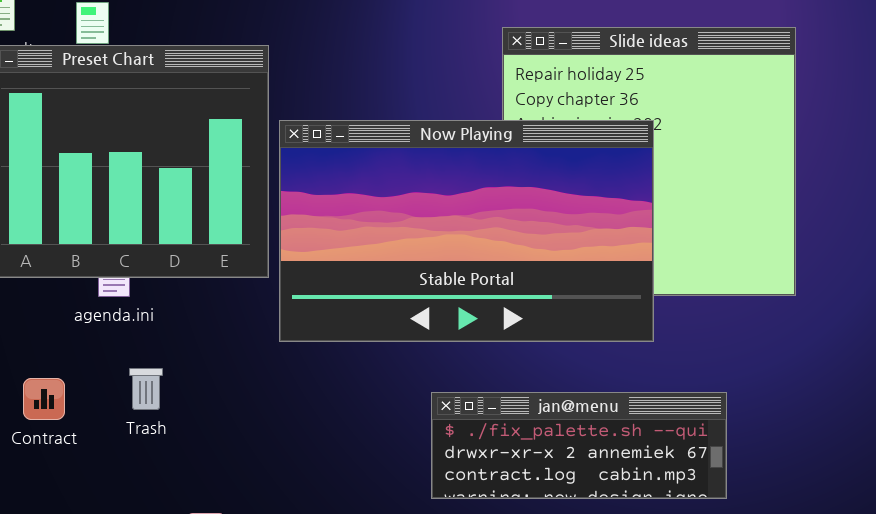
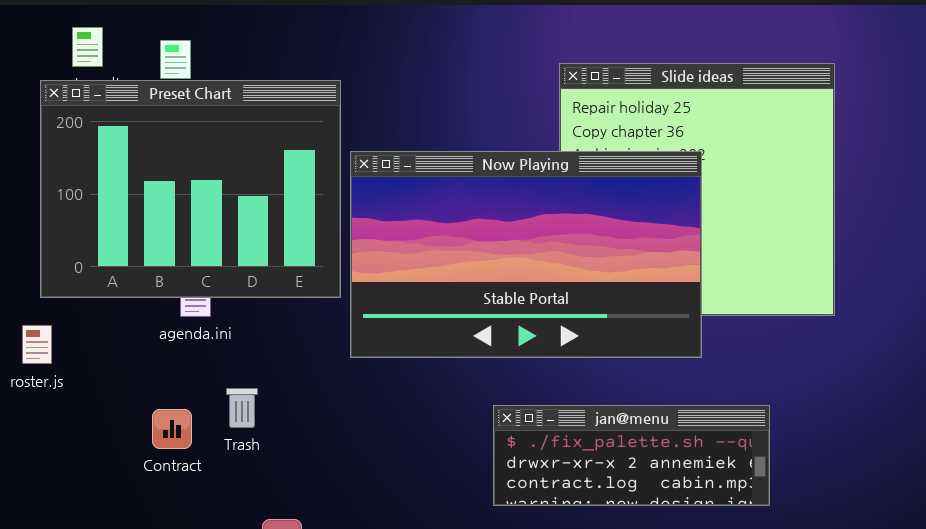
Trash: [129,368,163,410] -> [226,388,258,428], moved
Contract: [23,378,65,420] -> [152,409,192,449], moved

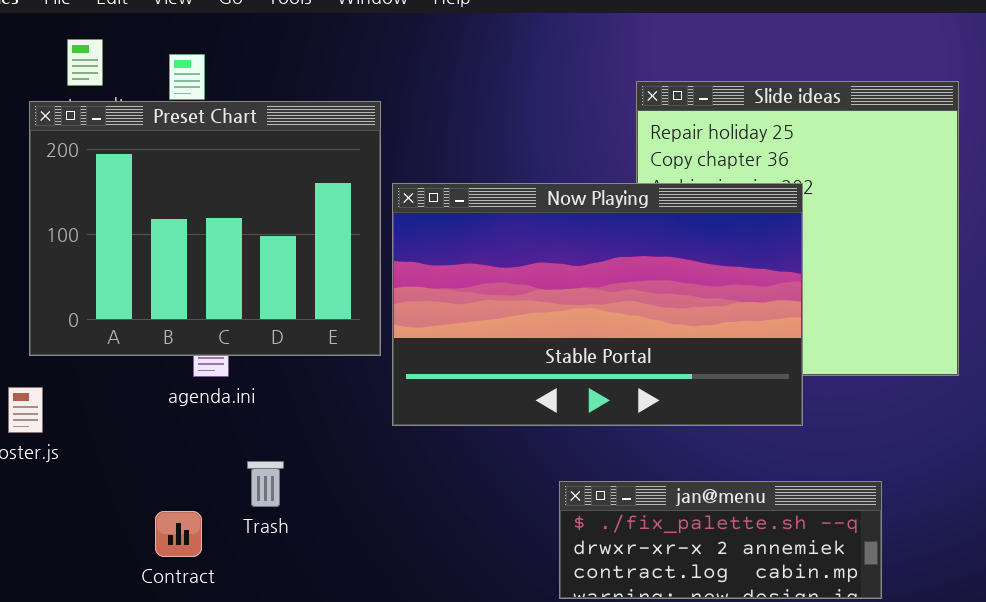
Contract: [152,409,192,449] -> [155,511,202,557], moved

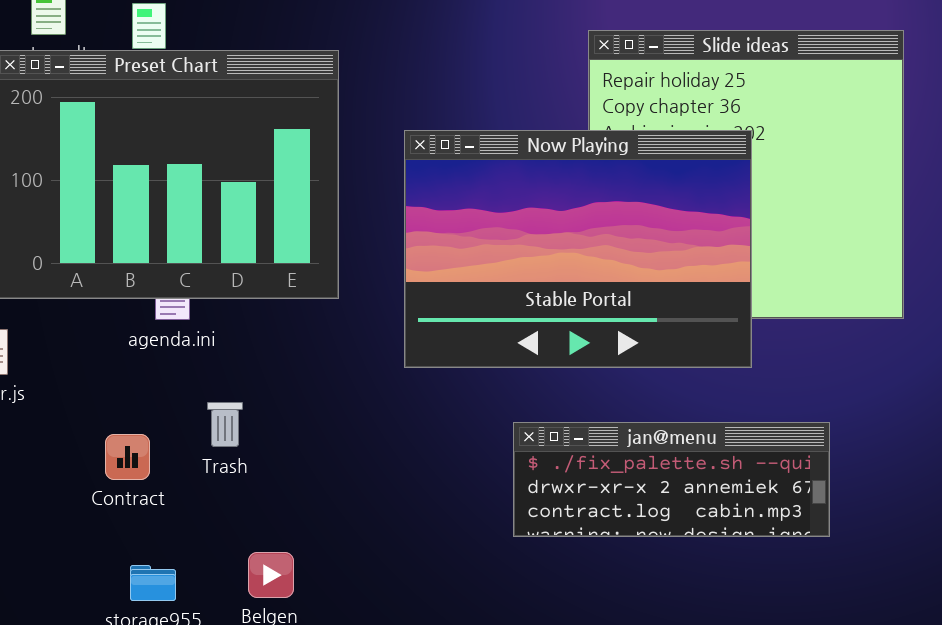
Now Playing: [392,183,803,426] -> [404,130,752,368], resized
Contract: [155,511,202,557] -> [105,434,150,480], moved

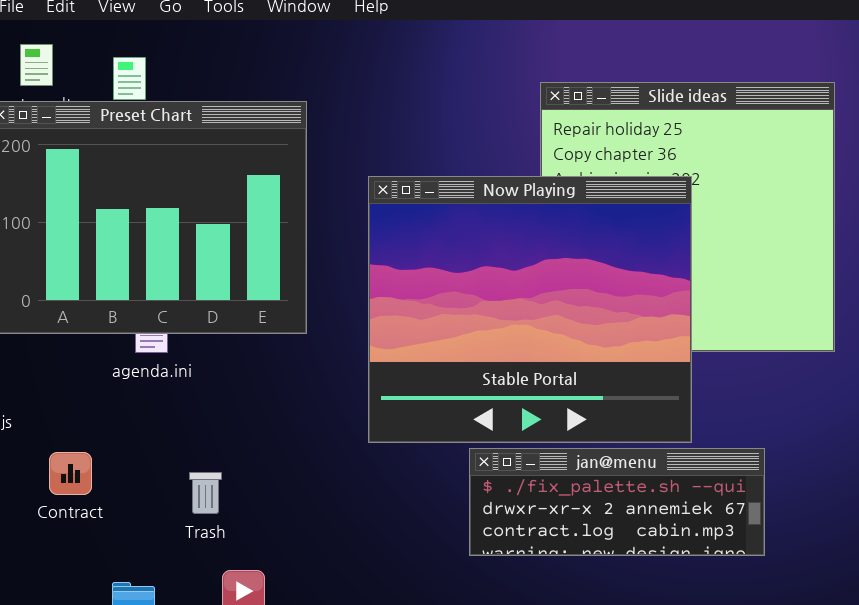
Now Playing: [404,130,752,368] -> [368,176,692,443], resized
Trash: [207,402,243,447] -> [189,472,222,514], moved
Contract: [105,434,150,480] -> [49,452,92,495], moved

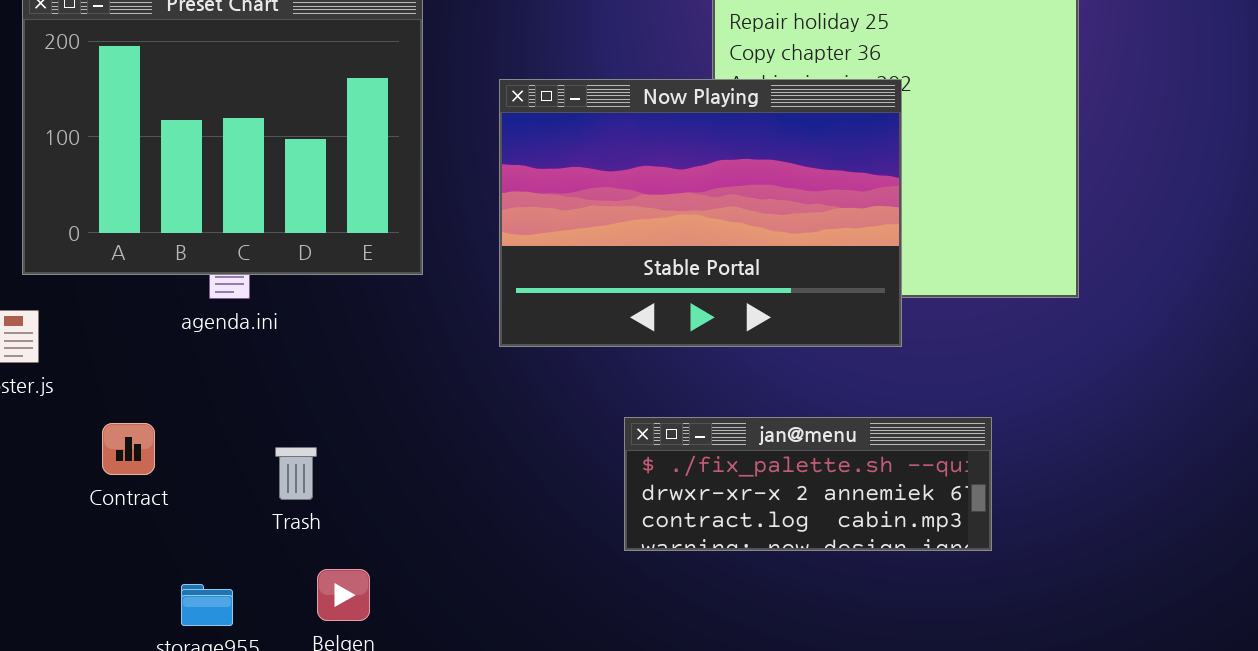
Now Playing: [368,176,692,443] -> [499,79,902,347], resized

